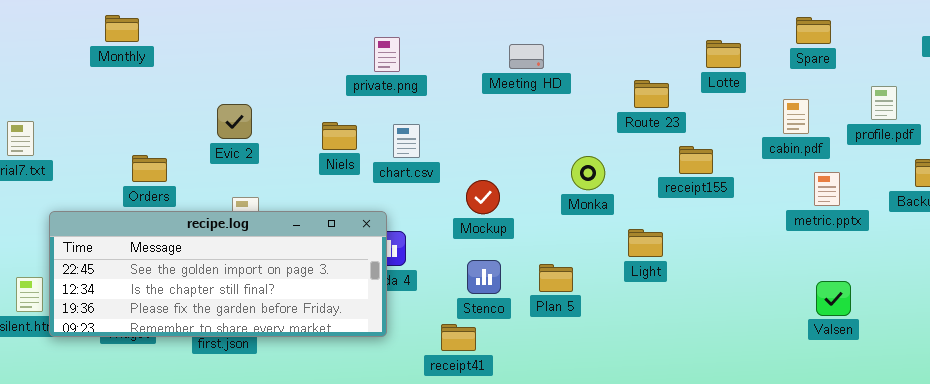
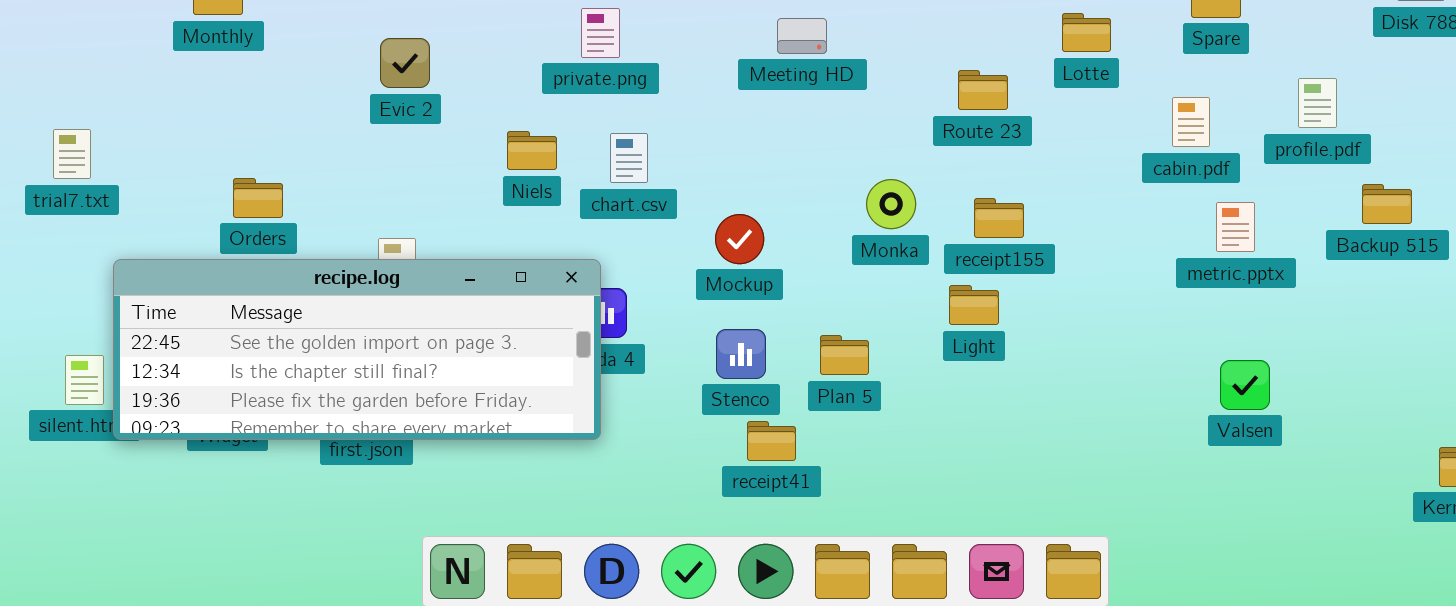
Evic 2: [217,104,252,139] -> [380,38,430,88], moved
receipt155: [679,146,713,174] -> [974,198,1024,238], moved
receipt41: [441,324,476,351] -> [747,421,796,461], moved

